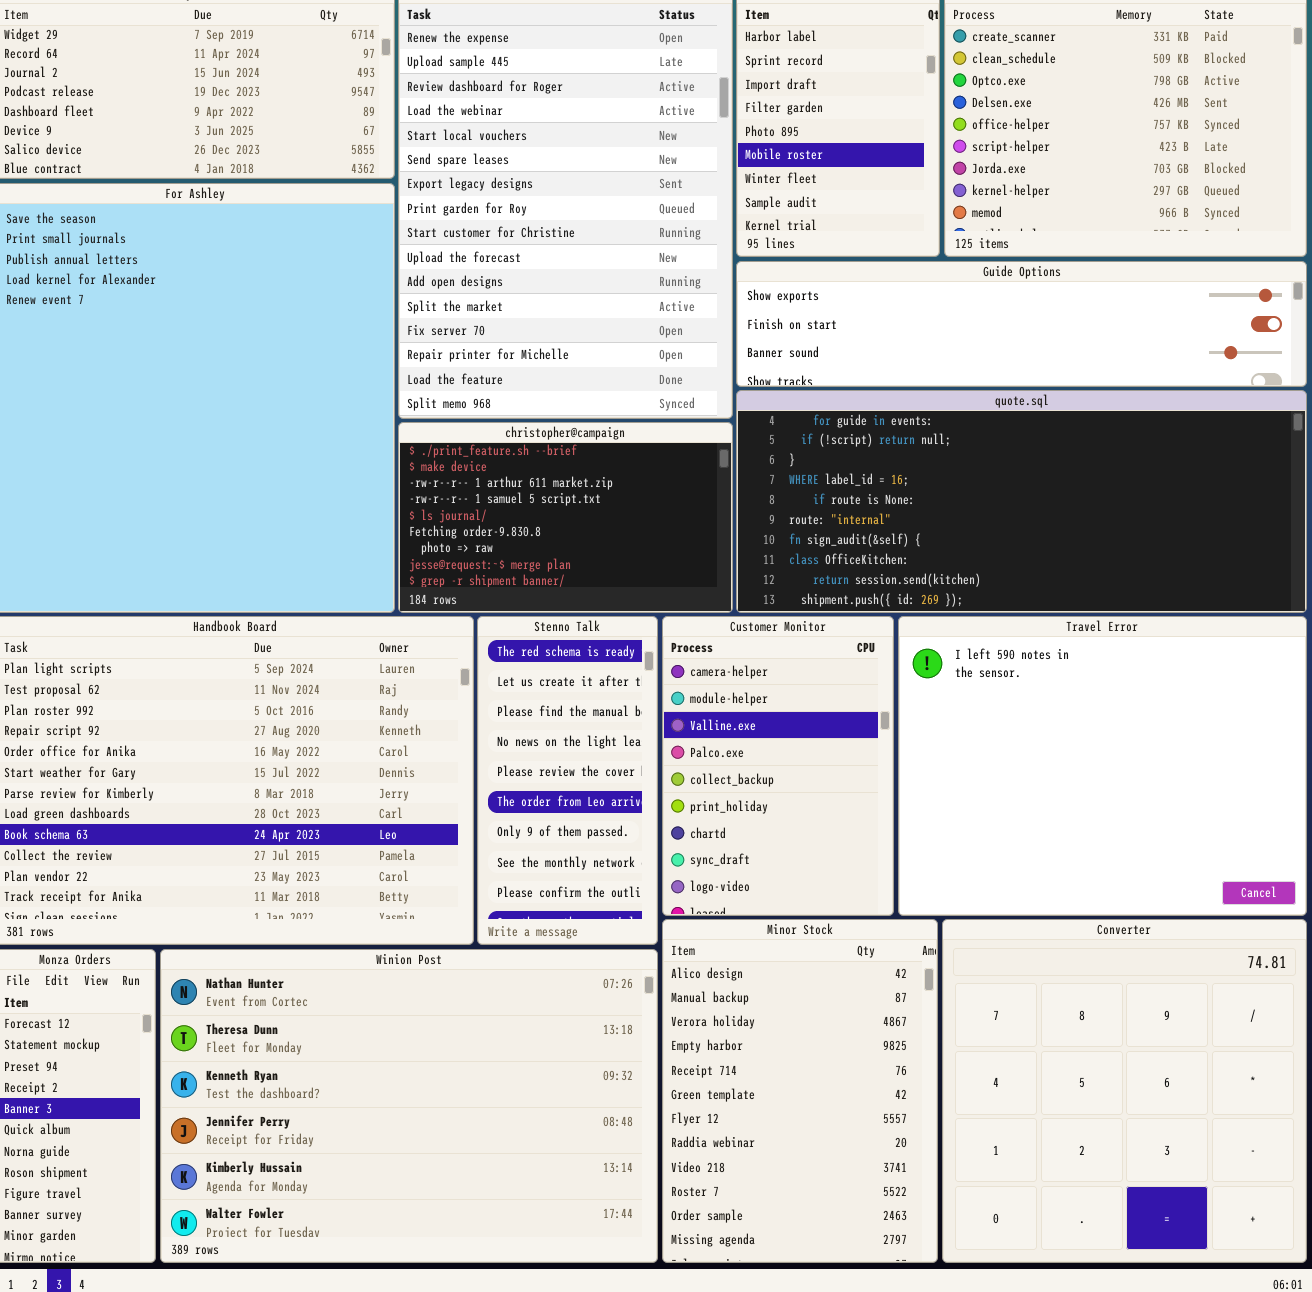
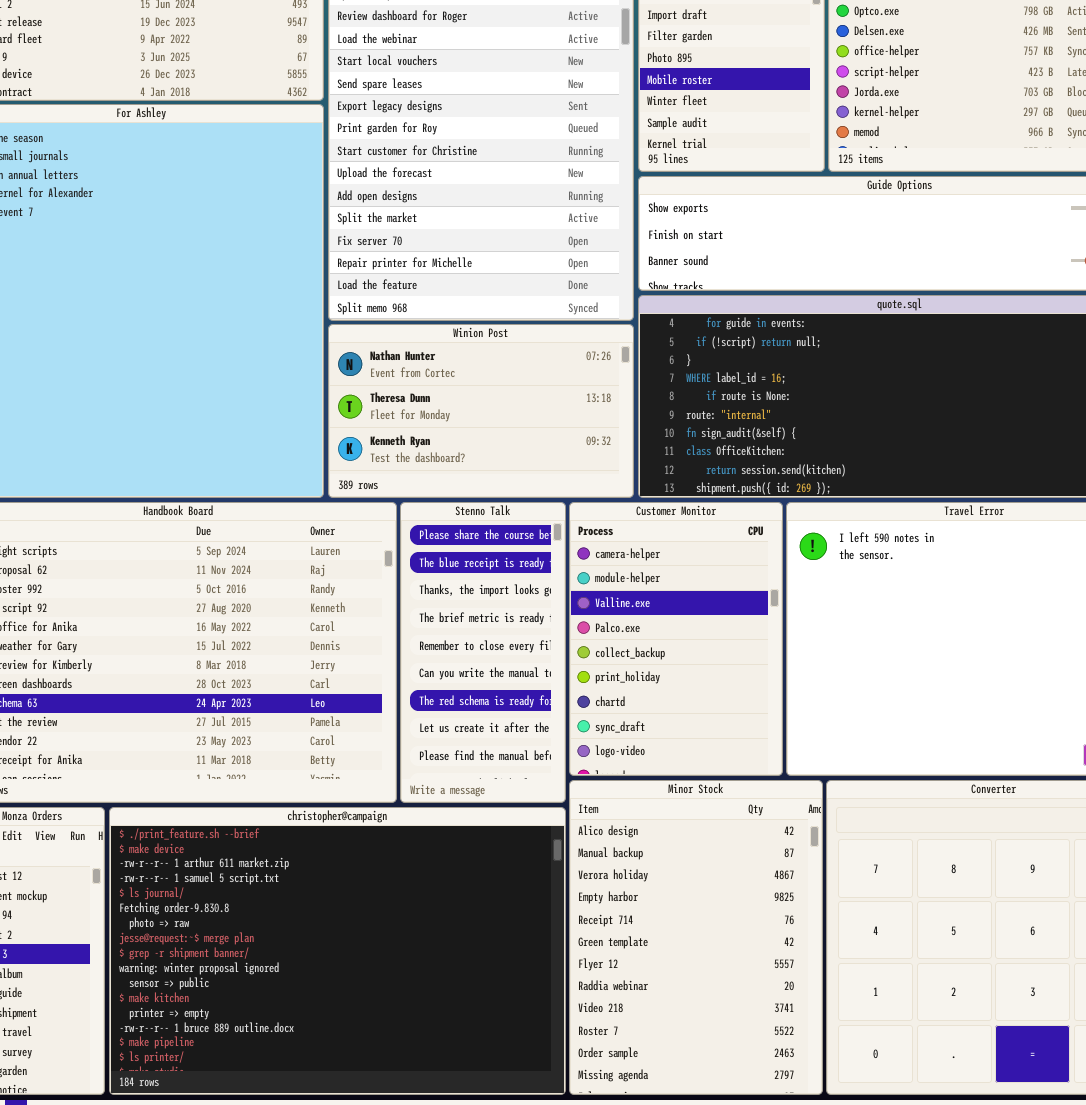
christopher@campaign: [398,422,733,613] -> [109,807,566,1095], moved, resized
Stenno Talk: [477,616,658,945] -> [400,502,566,803], scrolled up 6 rows
Winion Post: [160,949,658,1263] -> [328,324,634,498], moved, resized

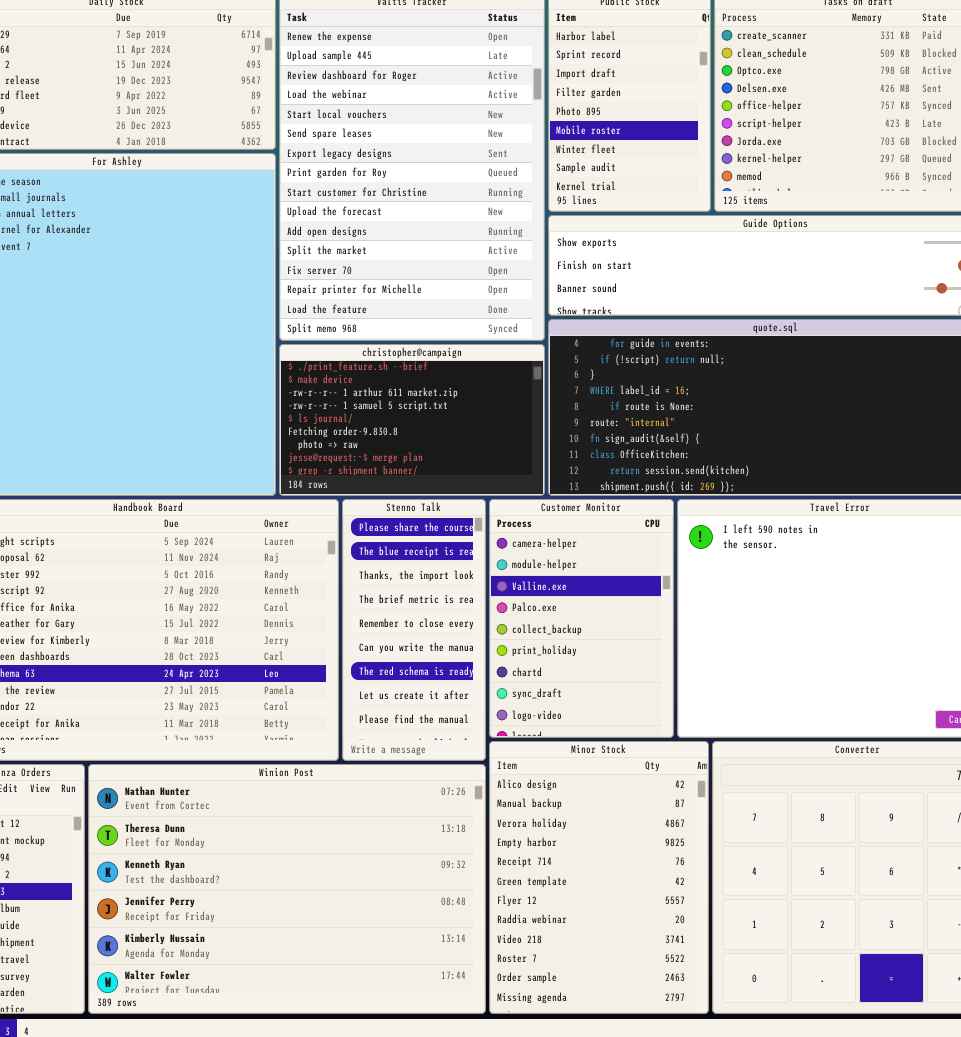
Winion Post: [328,324,634,498] -> [88,764,486,1014], moved, resized
christopher@campaign: [109,807,566,1095] -> [279,344,545,496], moved, resized

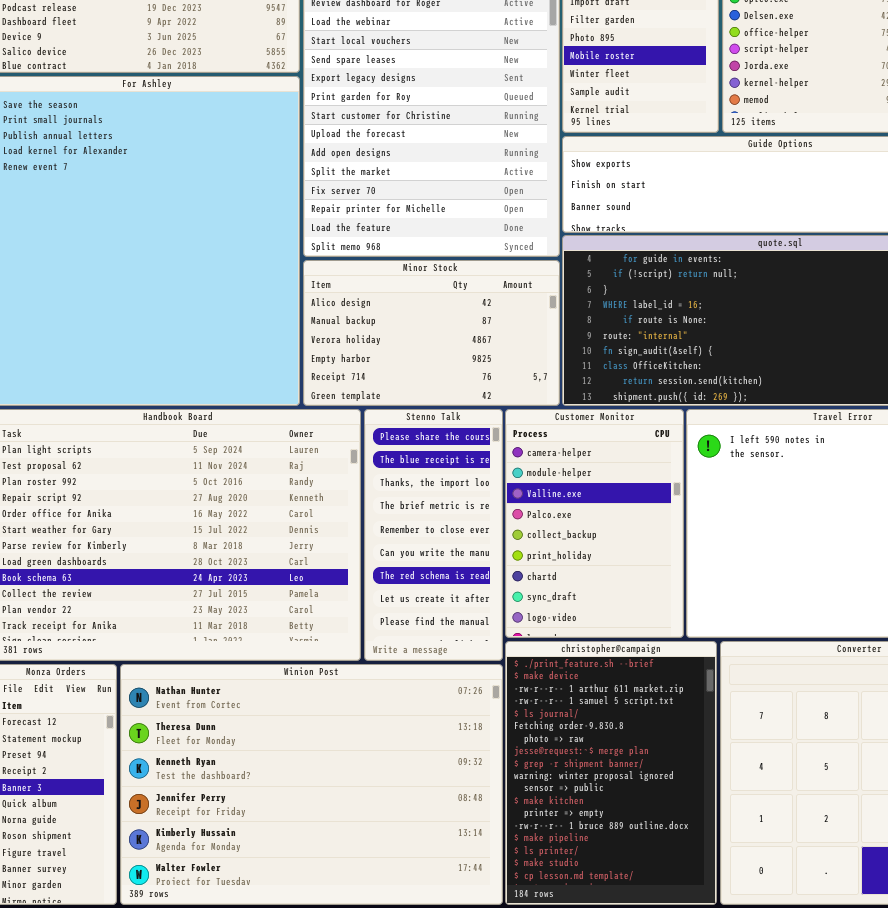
christopher@campaign: [279,344,545,496] -> [505,641,717,905], moved, resized
Minor Stock: [489,741,709,1014] -> [303,260,560,406], moved, resized

